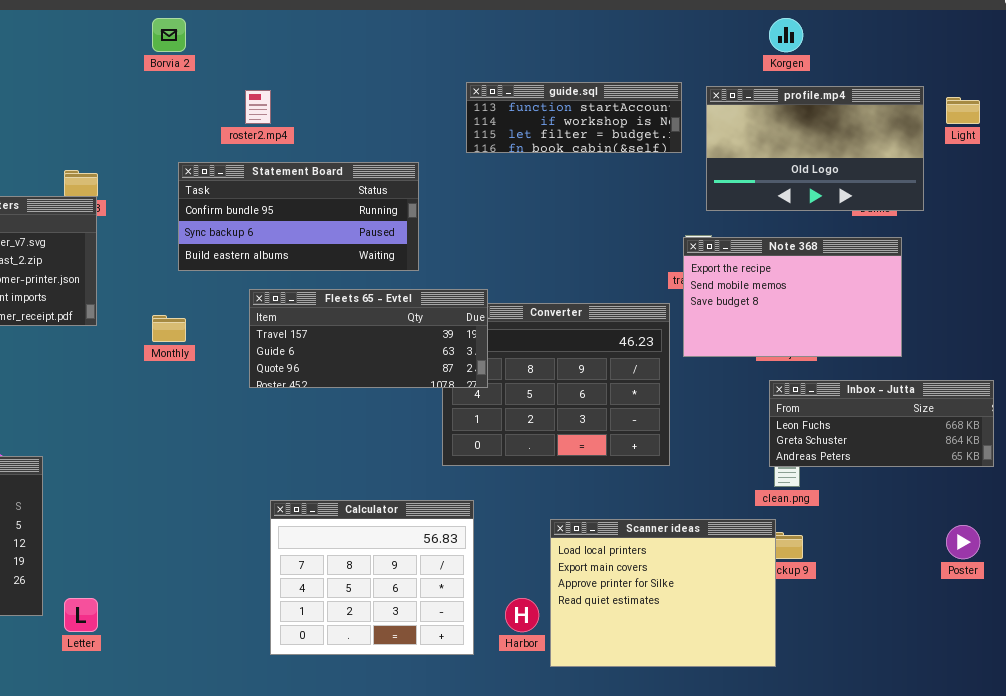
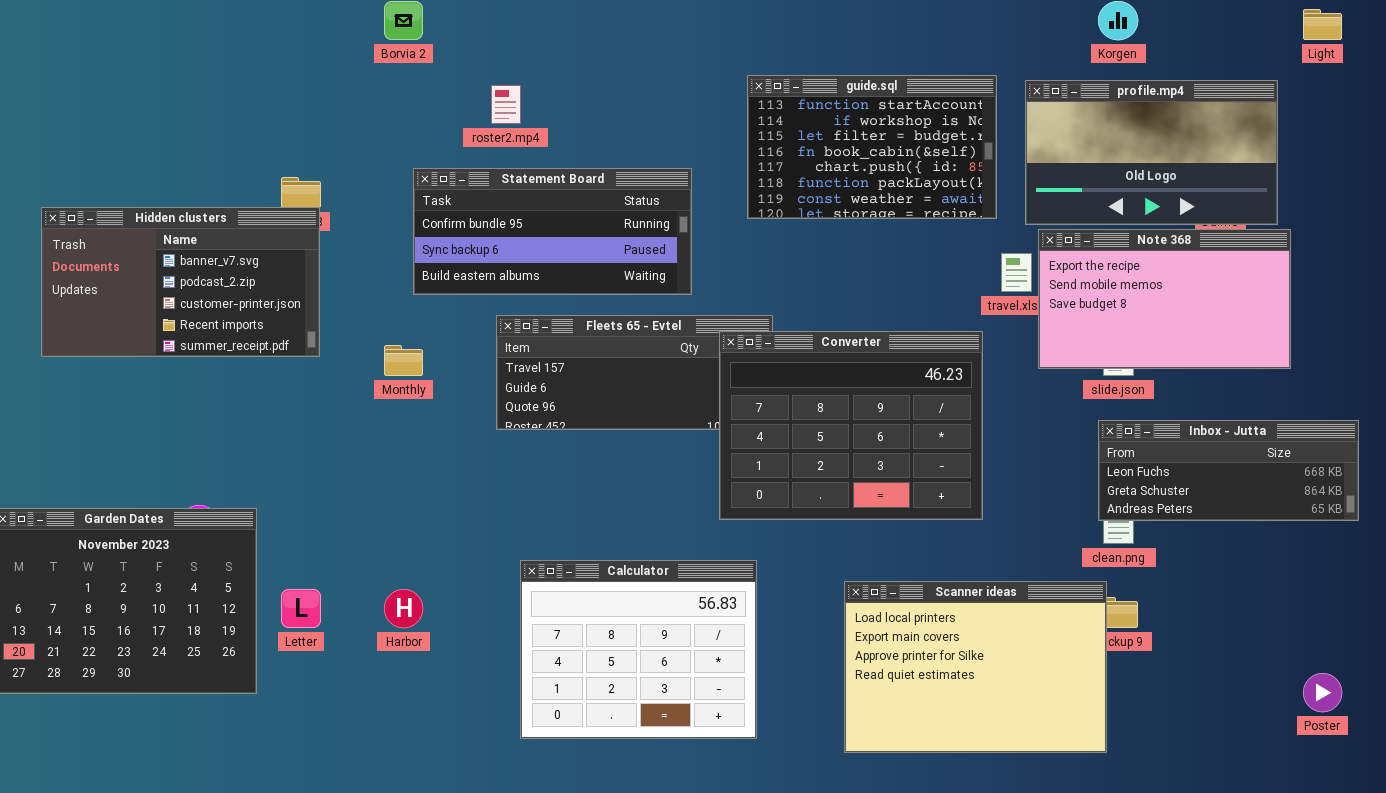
guide.sql: [466,82,682,153] -> [747,75,997,219], resized
Light: [946,97,980,124] -> [1303,9,1342,40], moved
Note 368: [683,237,902,357] -> [1038,229,1291,369], moved
Converter: [442,303,670,466] -> [719,331,983,520], raised
Poster: [946,525,980,559] -> [1303,673,1342,712], moved
Letter: [64,598,98,632] -> [281,589,321,628], moved
Harbor: [505,598,539,632] -> [384,589,423,628], moved

